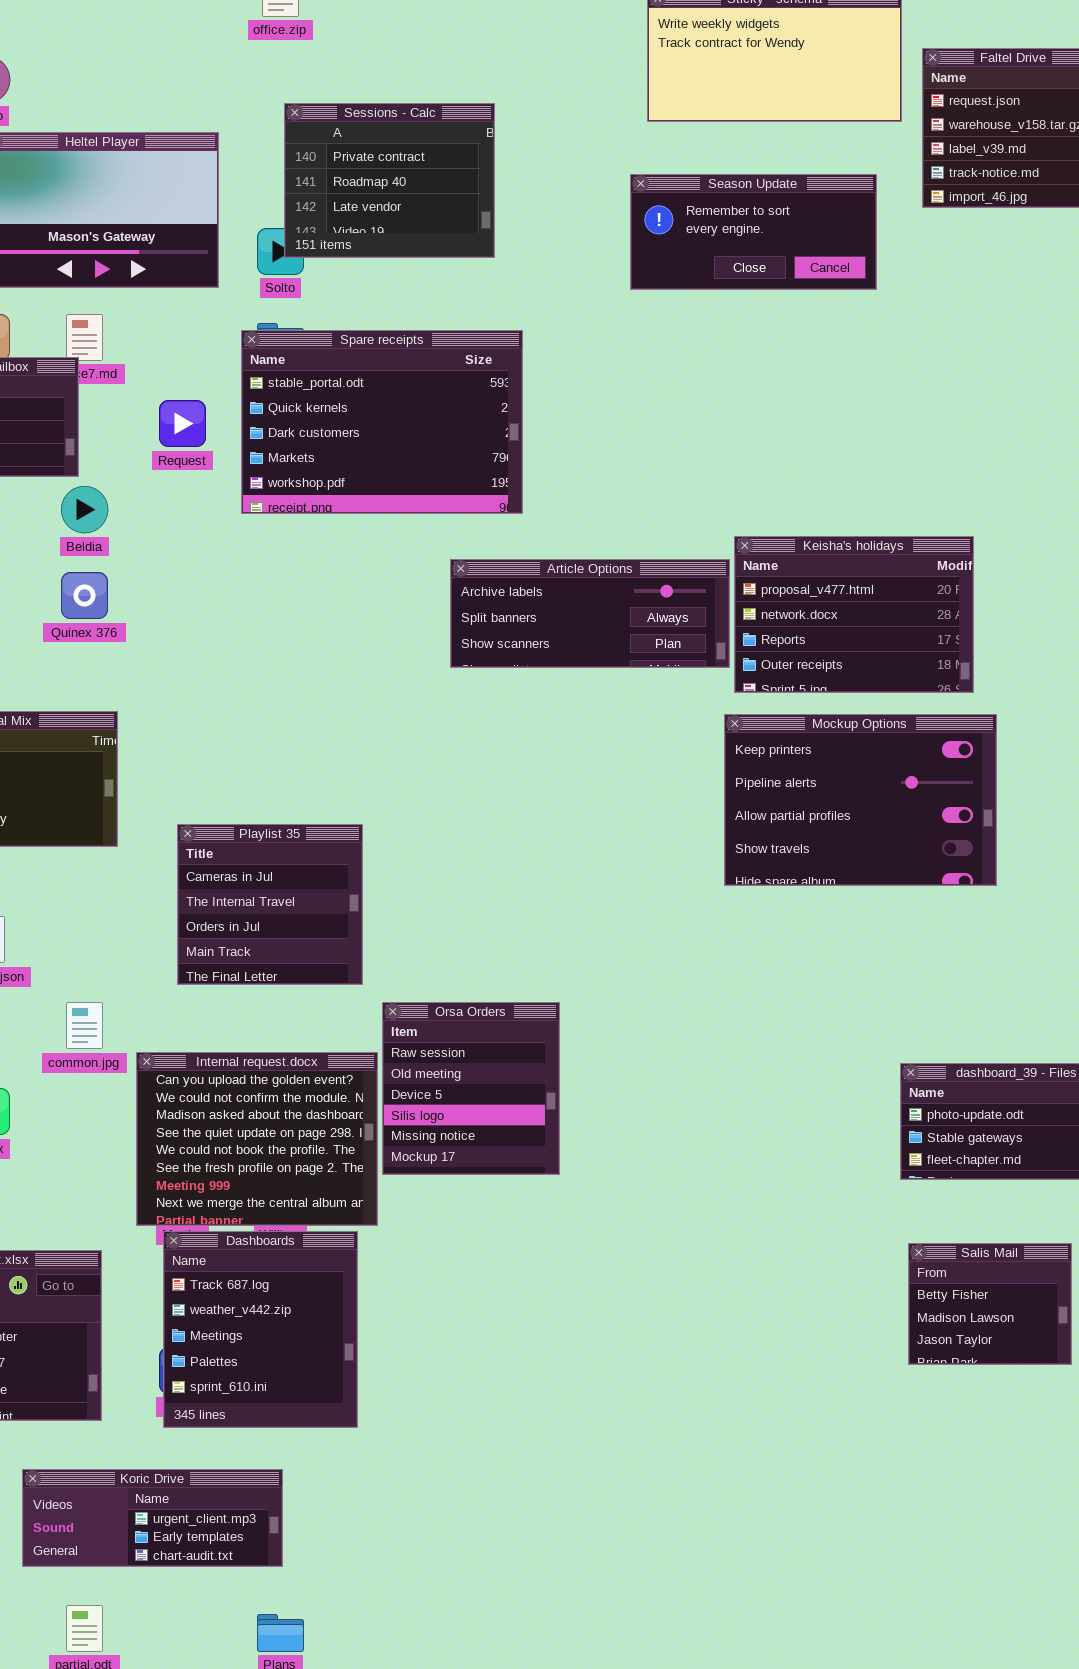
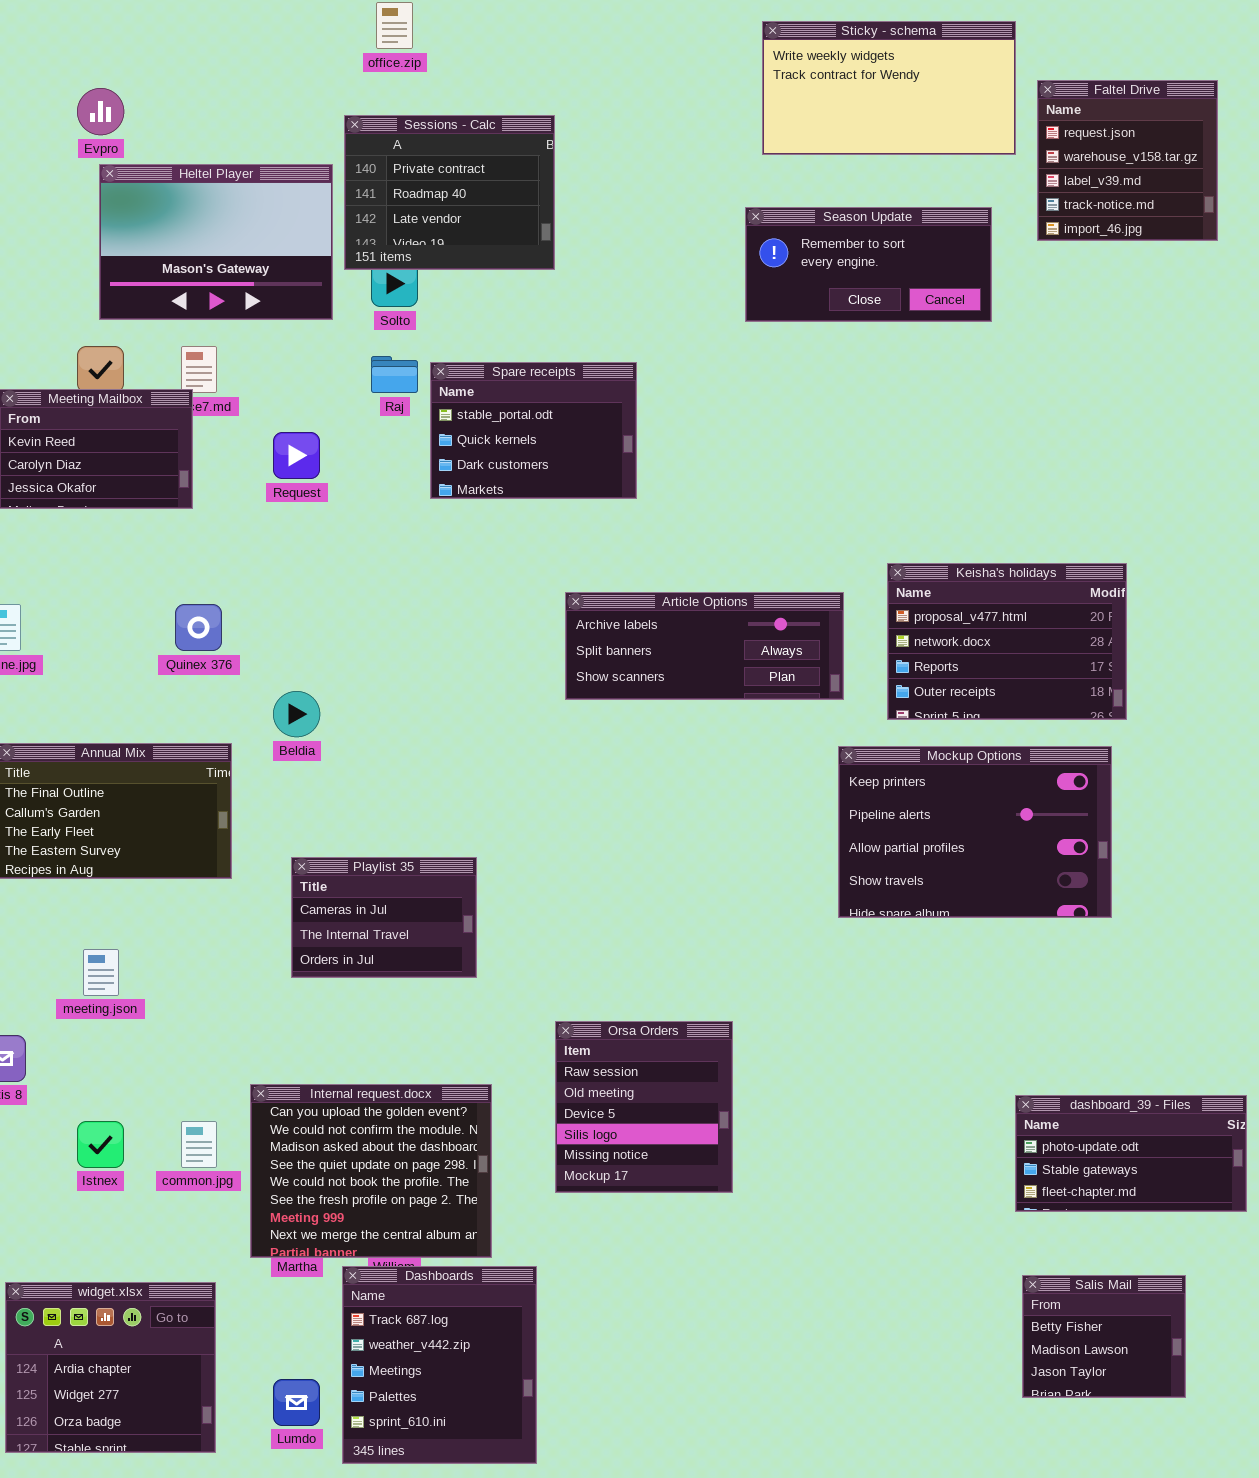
Sessions - Calc: [284,103,495,258] -> [344,115,555,270], moved
Spare receipts: [241,330,523,514] -> [430,362,637,499], resized
Beldia: [61,486,108,533] -> [273,691,320,737], moved
Keisha's holidays: [734,536,974,693] -> [887,563,1127,720], moved
Playlist 35: [177,824,363,985] -> [291,857,477,978], resized
common.jpg: [66,1002,103,1049] -> [181,1121,217,1168], moved
Orsa Orders: [382,1002,560,1175] -> [555,1021,733,1193], moved
Dashboards: [163,1231,358,1428] -> [342,1266,537,1464], moved

